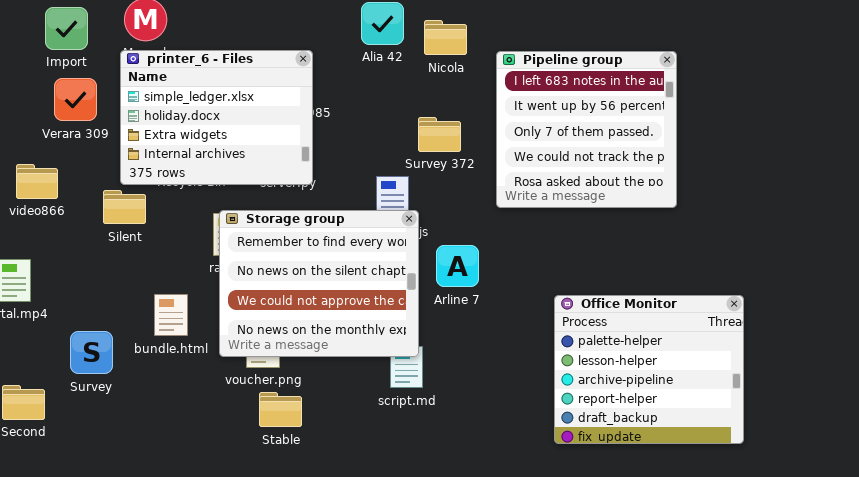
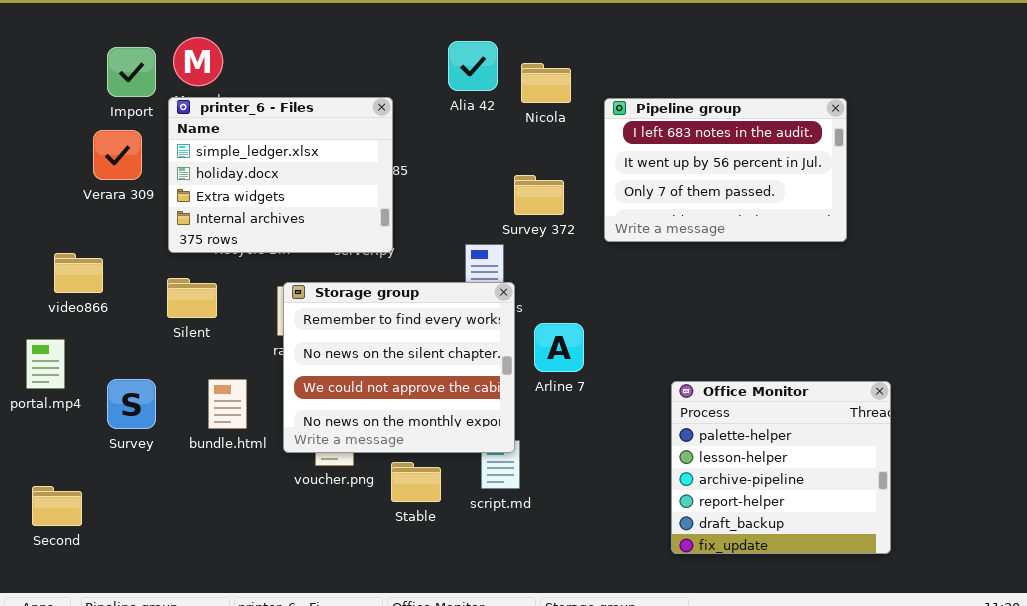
Import: [45,7,88,50] -> [107,47,156,97], moved
Pipeline group: [496,51,677,208] -> [604,98,847,242], resized
video866: [16,164,58,199] -> [54,253,103,293], moved
Silent: [103,190,146,224] -> [167,278,217,318], moved
Survey: [70,331,113,374] -> [107,379,156,429], moved
Stable: [259,392,302,427] -> [391,462,441,502], moved

